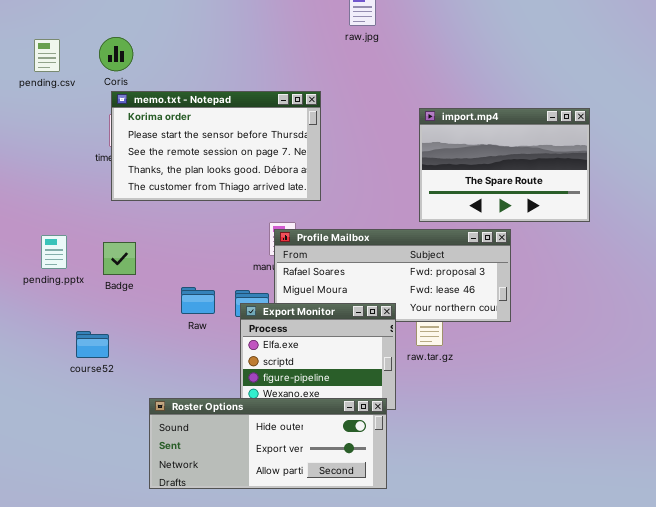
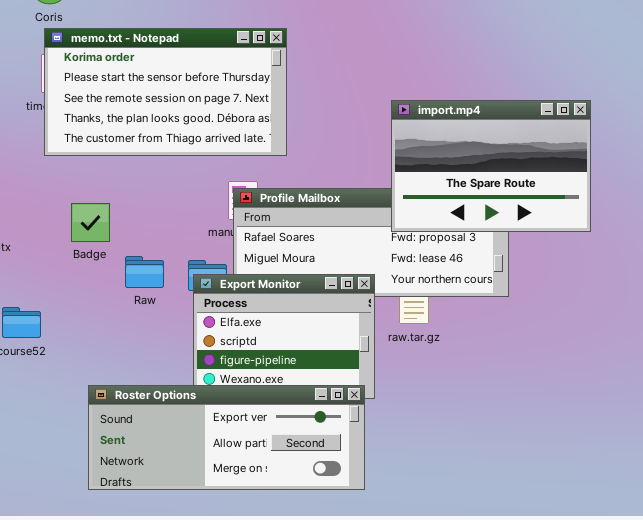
import.mp4: [419,108,590,222] -> [391,100,591,232], moved
Badge: [103,242,136,275] -> [71,203,110,242], moved
Roster Options: [149,398,387,489] -> [88,385,365,490], scrolled down 1 row

